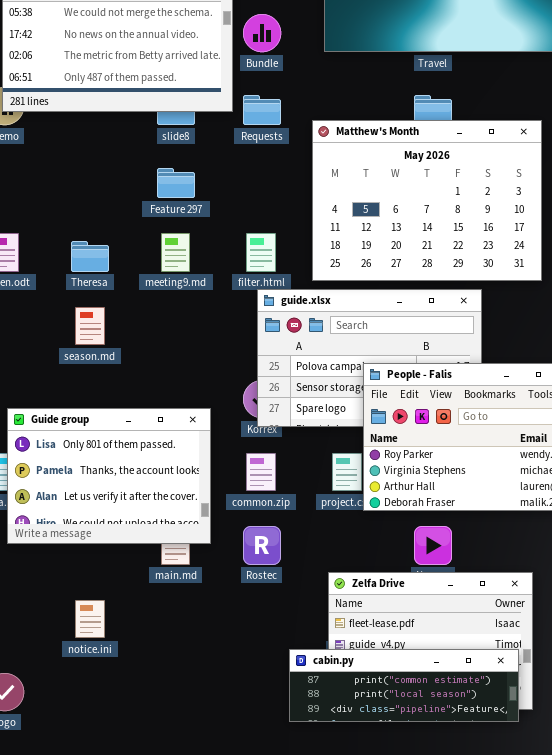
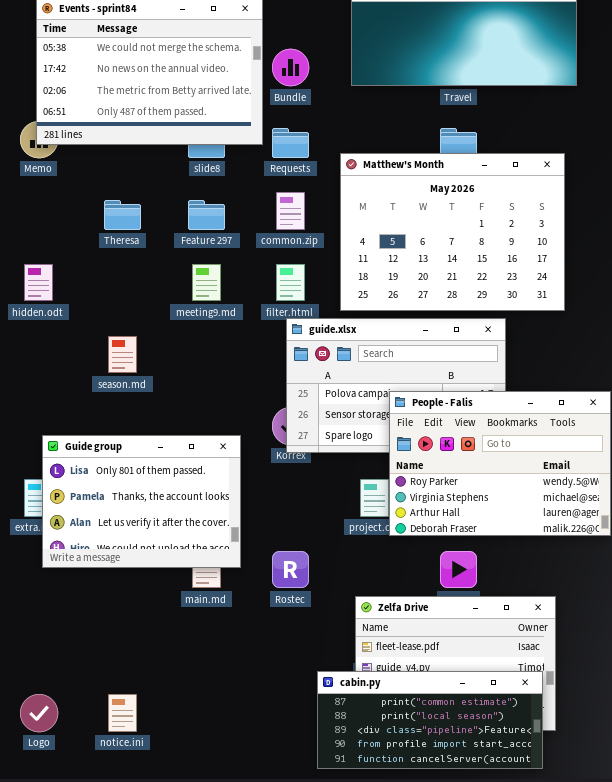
Theresa: [71,241,109,272] -> [104,200,141,230], moved
common.zip: [246,453,276,491] -> [276,192,305,230], moved
notice.ini: [75,600,105,638] -> [108,694,137,732], moved
cabin.py: [289,649,519,722] -> [317,671,543,769], resized

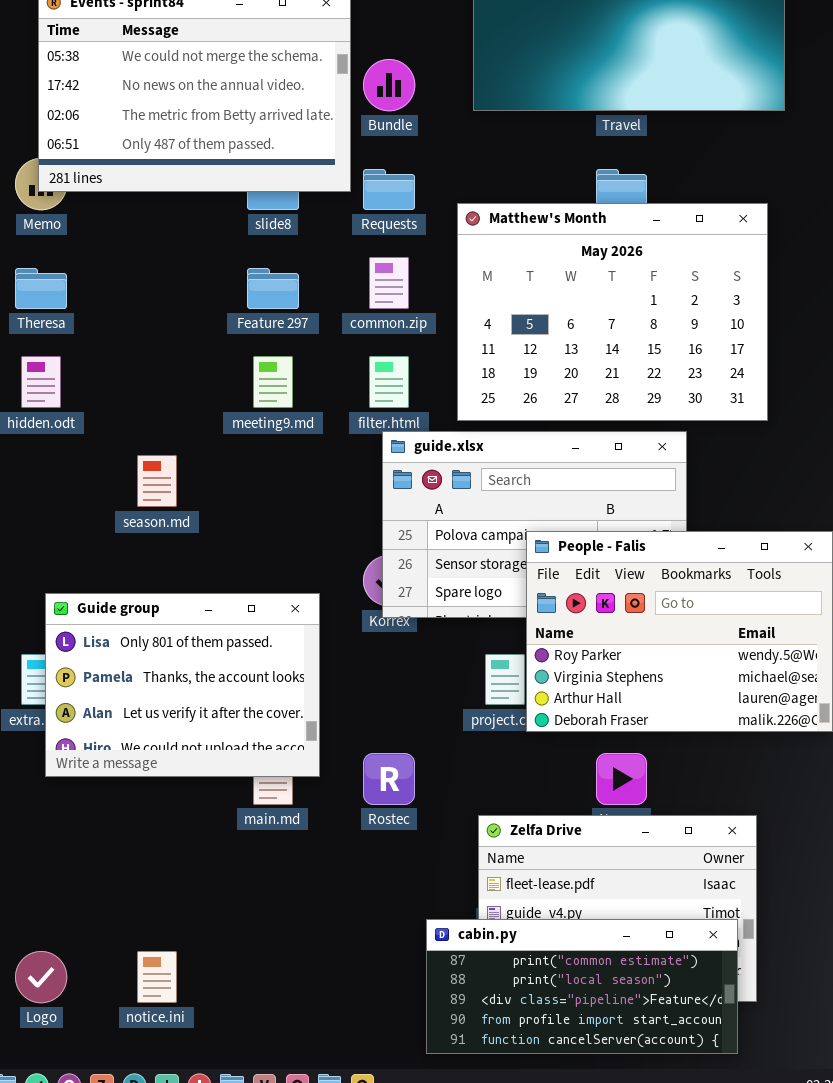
Theresa: [104,200,141,230] -> [15,268,67,309], moved

